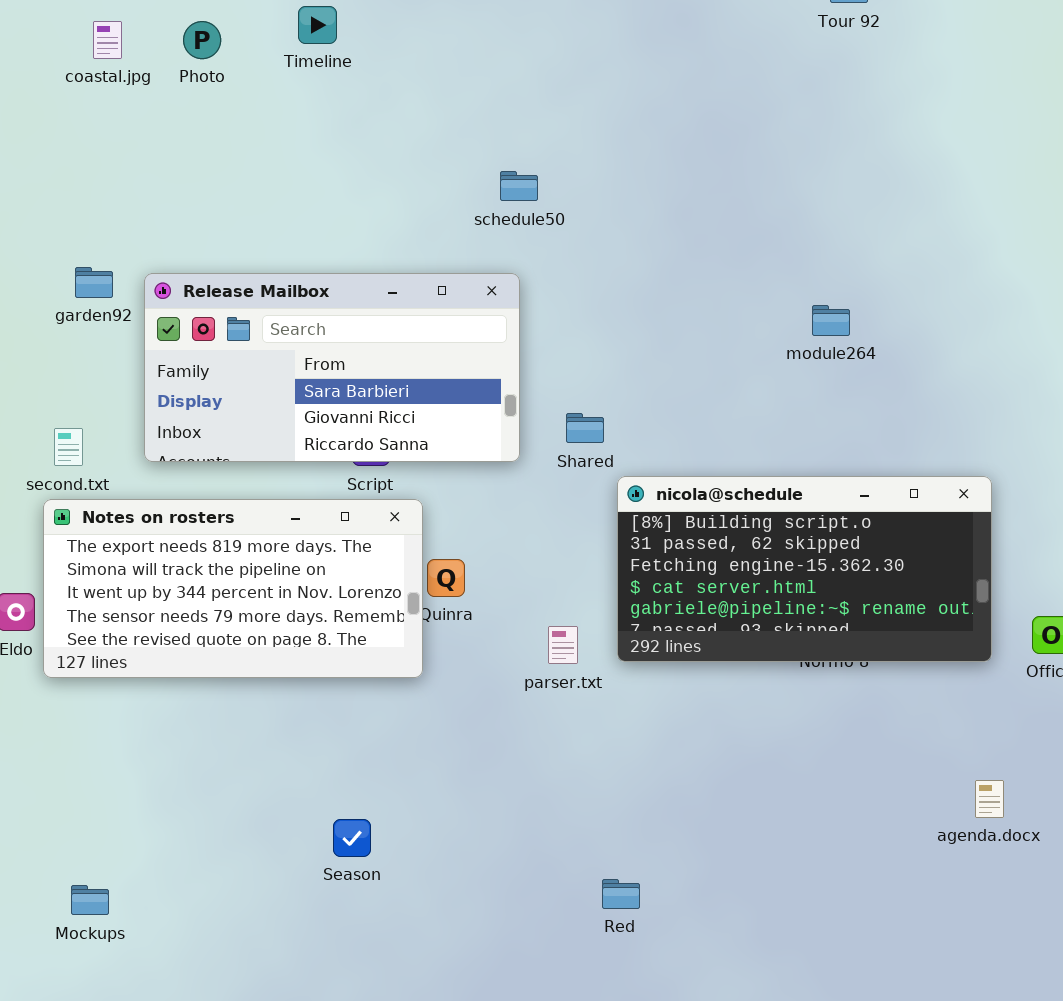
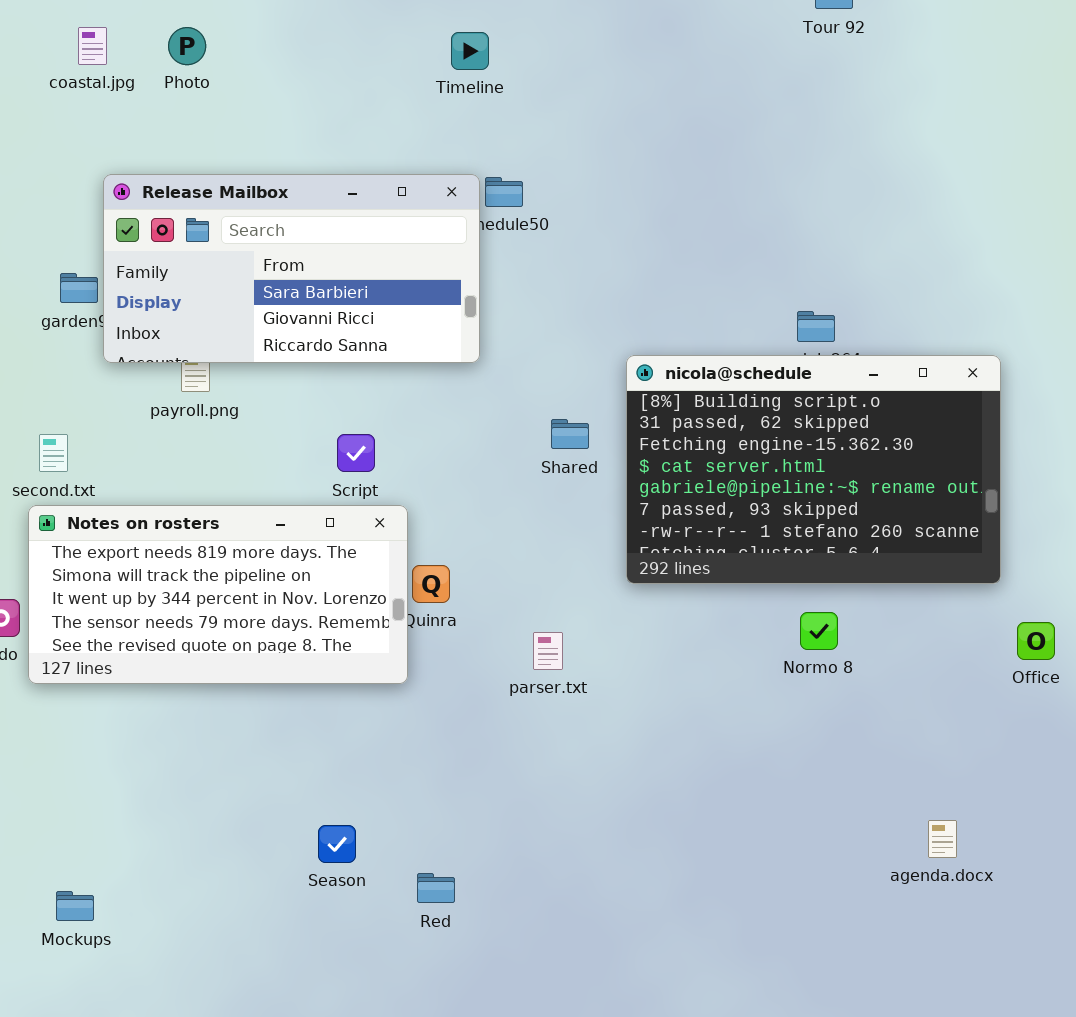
Timeline: [298,6,337,44] -> [451,32,489,70], moved
Release Mailbox: [144,273,520,462] -> [103,174,480,363], moved
nicola@schedule: [617,476,992,662] -> [626,355,1001,584], moved, resized
agenda.docx: [975,780,1004,818] -> [928,820,957,858], moved
Red: [602,879,640,909] -> [417,873,455,903], moved

